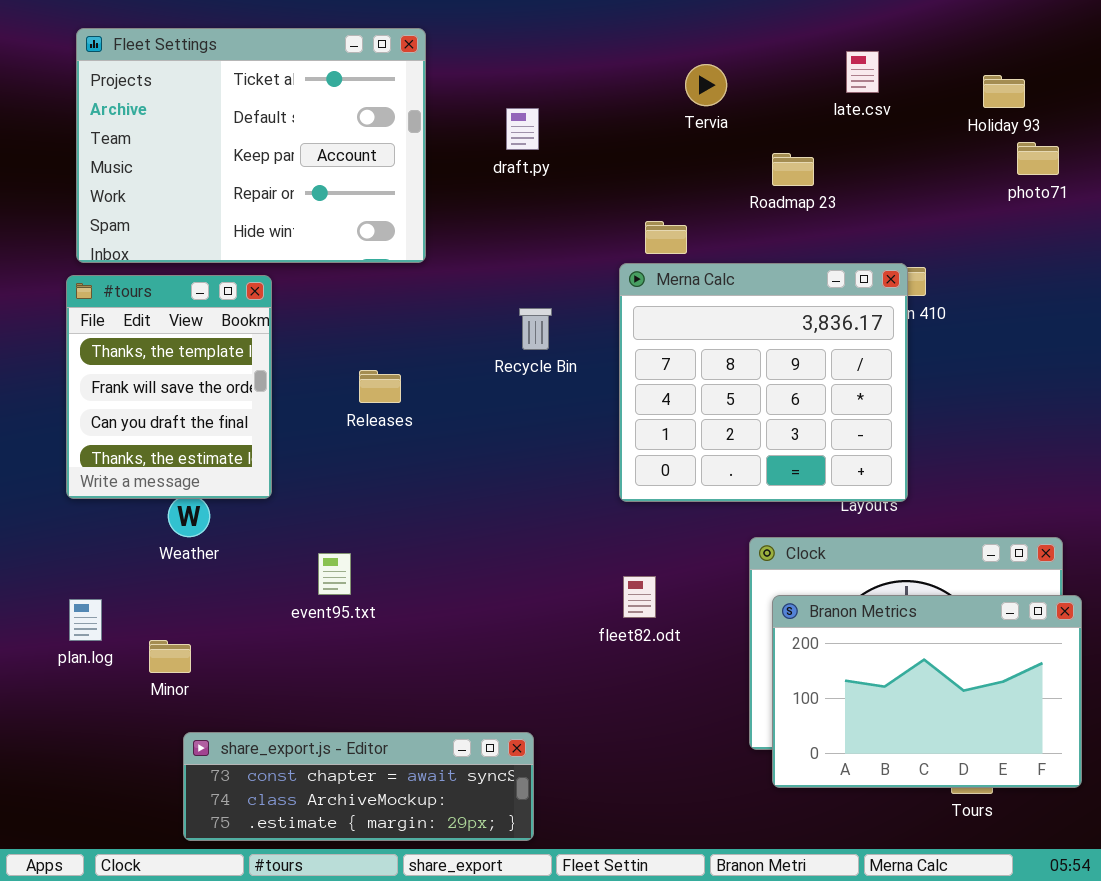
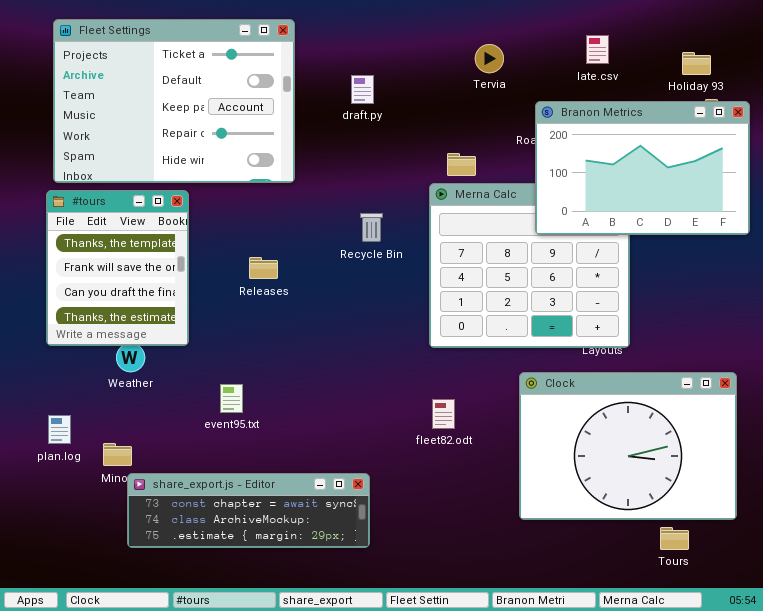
Branon Metrics: [772,595,1082,788] -> [535,101,750,235], moved
share_export.js - Editor: [183,732,534,841] -> [127,473,370,548], moved

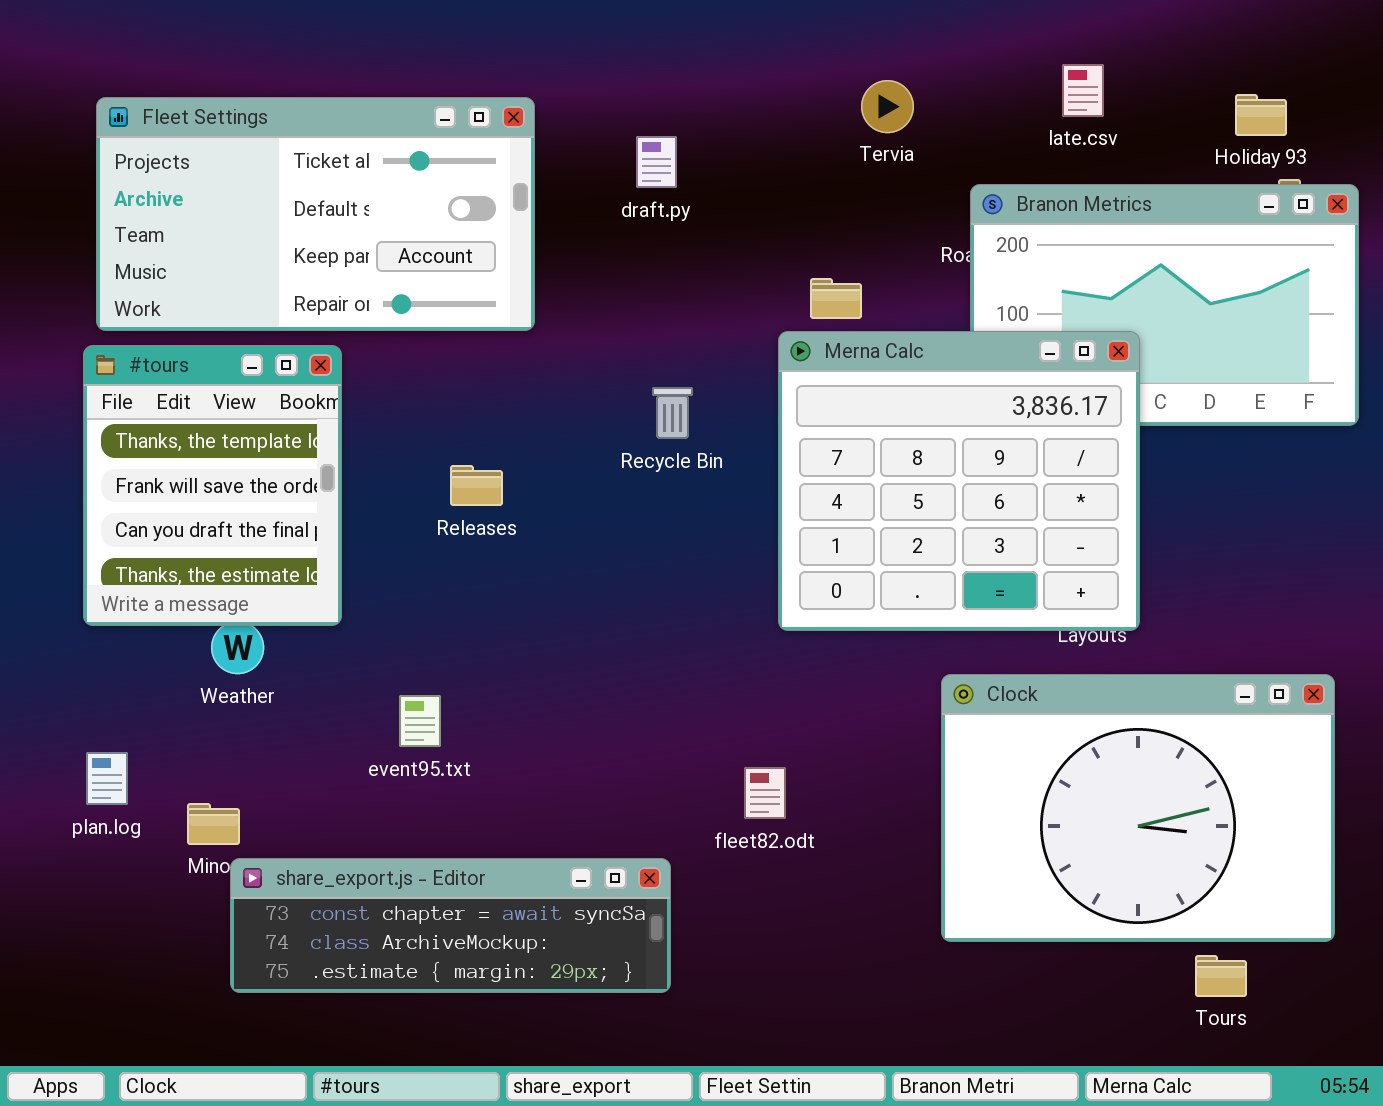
Fleet Settings: [53,19,295,183] -> [96,97,535,331], resized
Merna Calc: [429,183,630,348] -> [778,331,1140,631], raised
fleet82.odt: [432,399,455,429] -> [744,767,786,819], moved

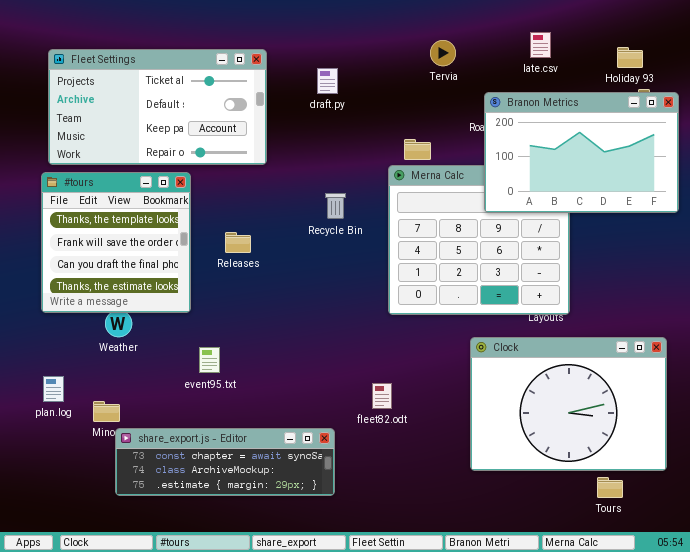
Branon Metrics: [970,184,1359,426] -> [484,92,679,213], raised
#tours: [83,345,342,626] -> [41,172,191,313], resized

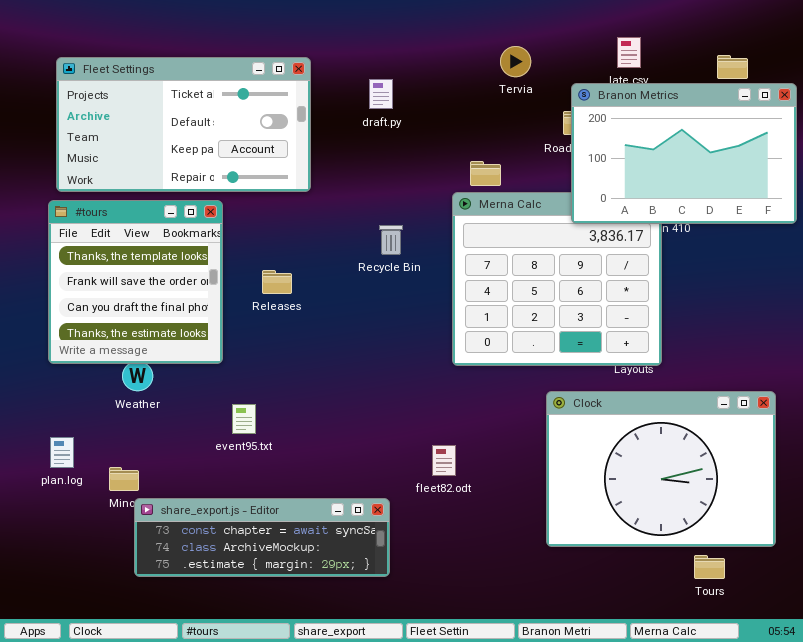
Branon Metrics: [484,92,679,213] -> [571,83,797,224], moved

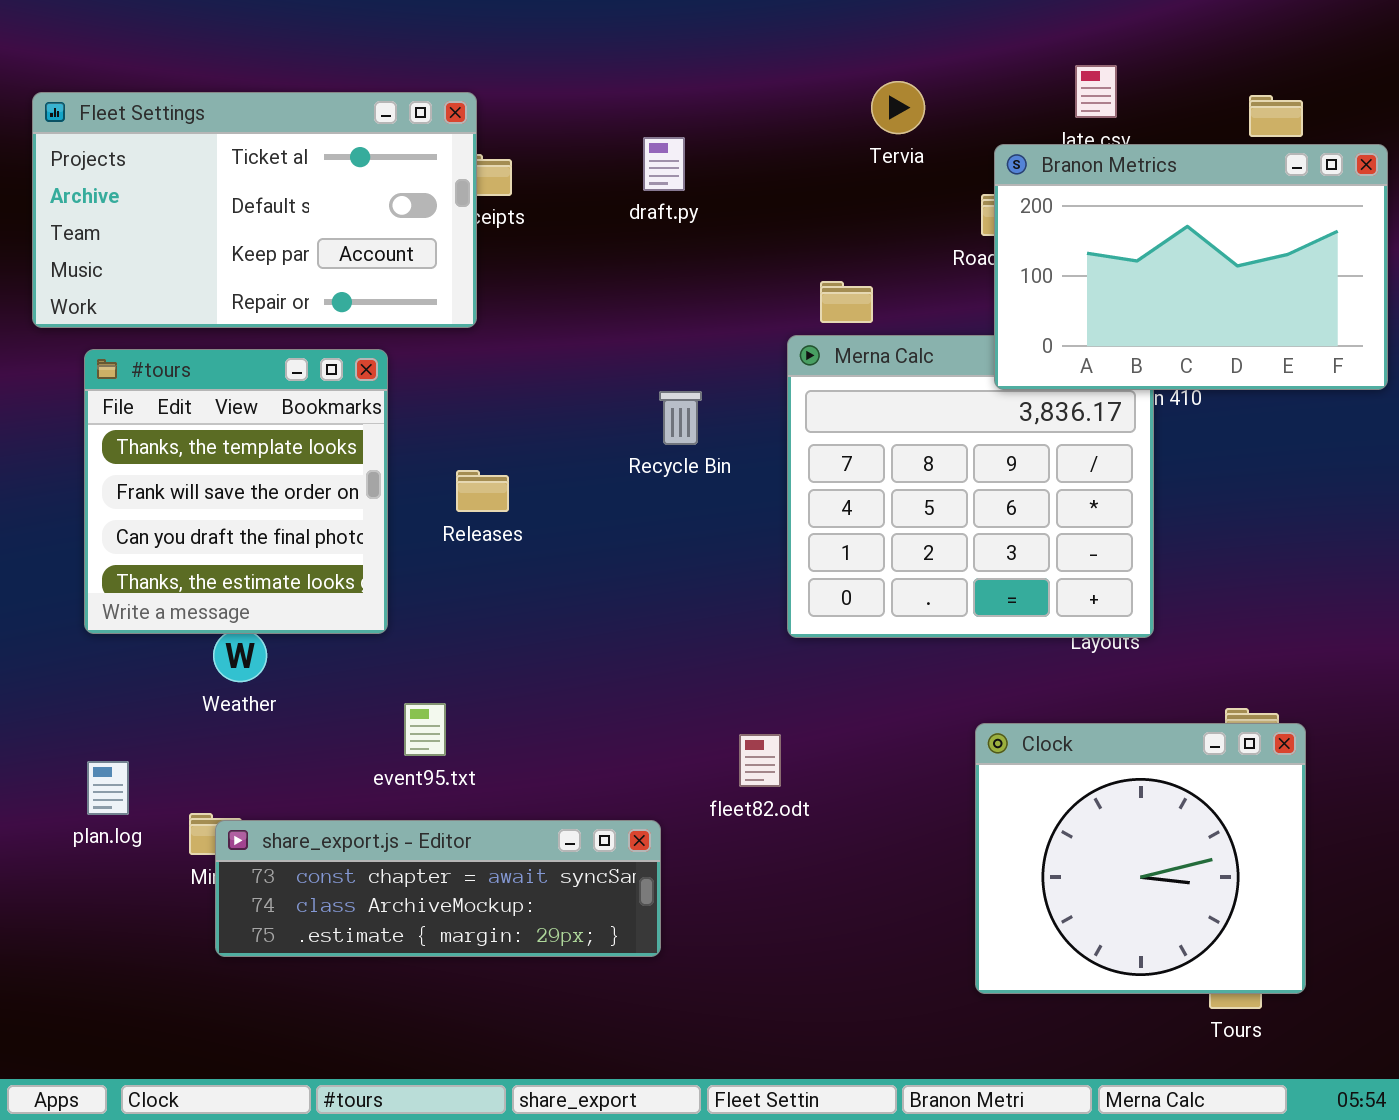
Fleet Settings: [56,57,311,192] -> [32,92,477,328], moved
Clock: [546,391,776,547] -> [975,723,1306,994], moved, resized
fleet82.odt: [432,445,456,476] -> [739,734,781,787], moved
share_export.js - Editor: [134,498,390,577] -> [215,820,661,957], moved

